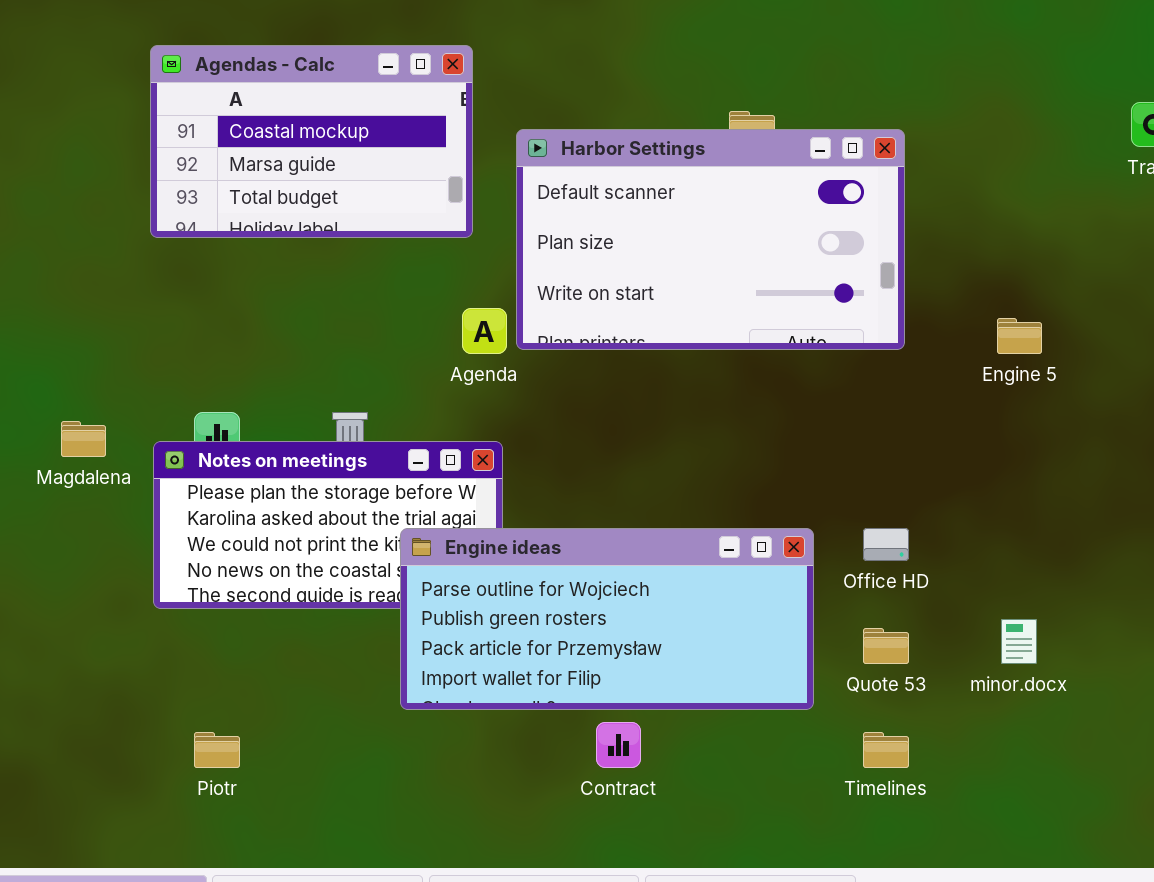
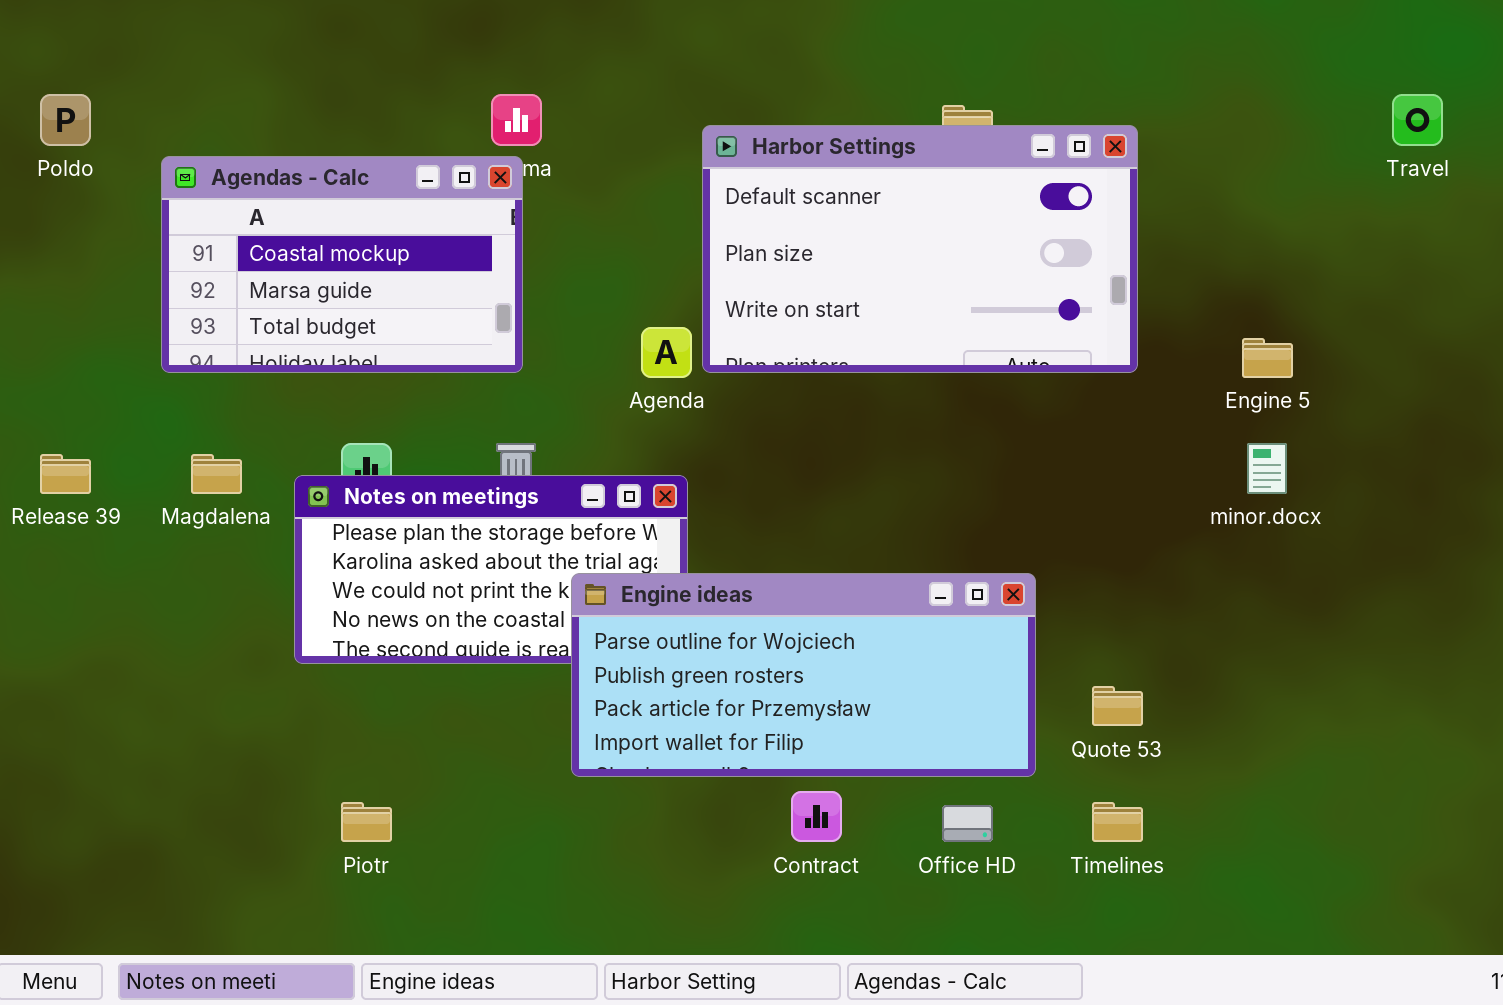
Agendas - Calc: [150,45,473,238] -> [161,156,523,373], moved
Office HD: [863,528,909,561] -> [942,805,993,842], moved
minor.docx: [1001,619,1037,664] -> [1247,443,1287,494], moved

